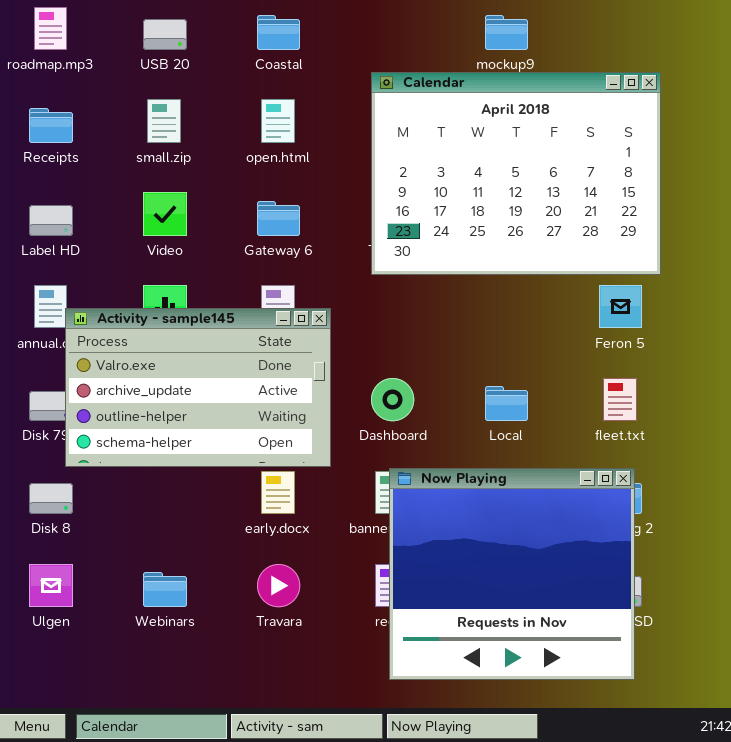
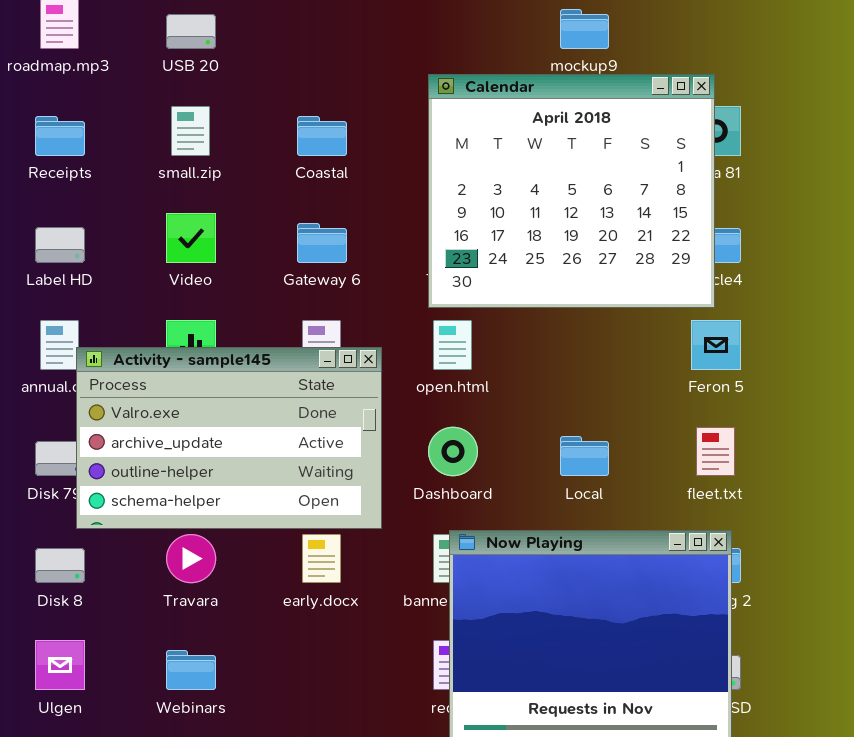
Coastal: [257,15,300,50] -> [297,116,347,156], moved
Calendar: [371,72,661,275] -> [428,74,715,308], resized
open.html: [261,99,295,143] -> [433,320,472,370], moved
Travara: [257,564,300,607] -> [166,534,216,583], moved

